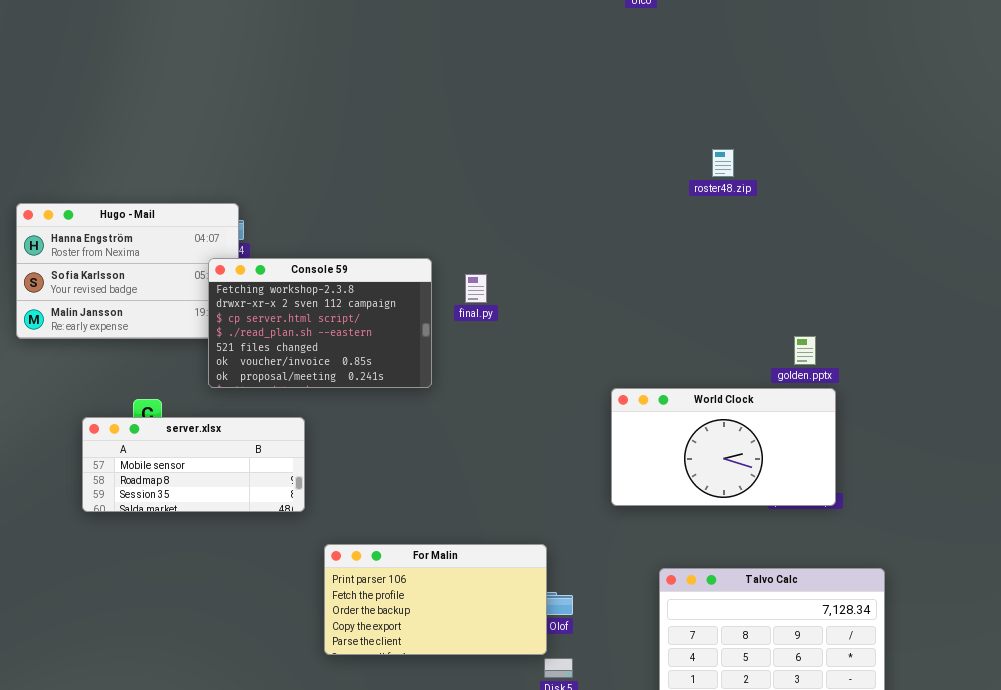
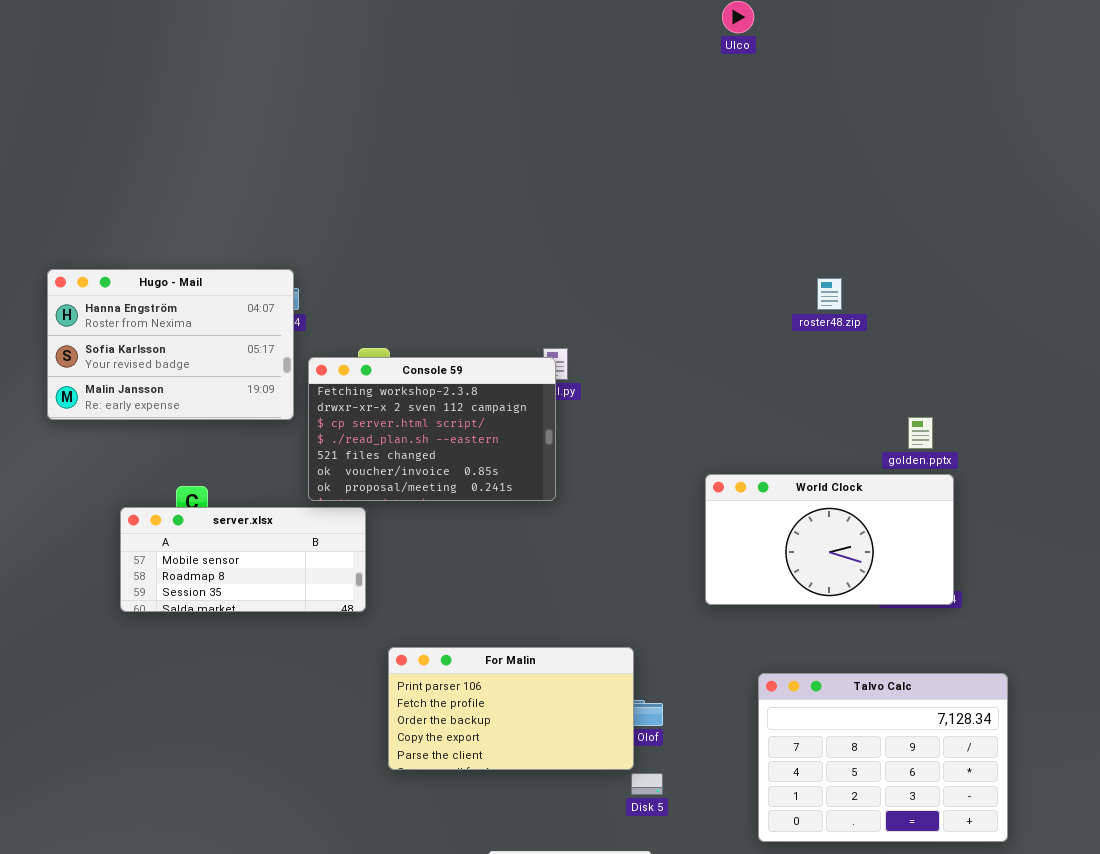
roster48.zip: [712,149,734,177] -> [817,278,842,310], moved
Console 59: [208,258,432,388] -> [308,357,556,501], moved

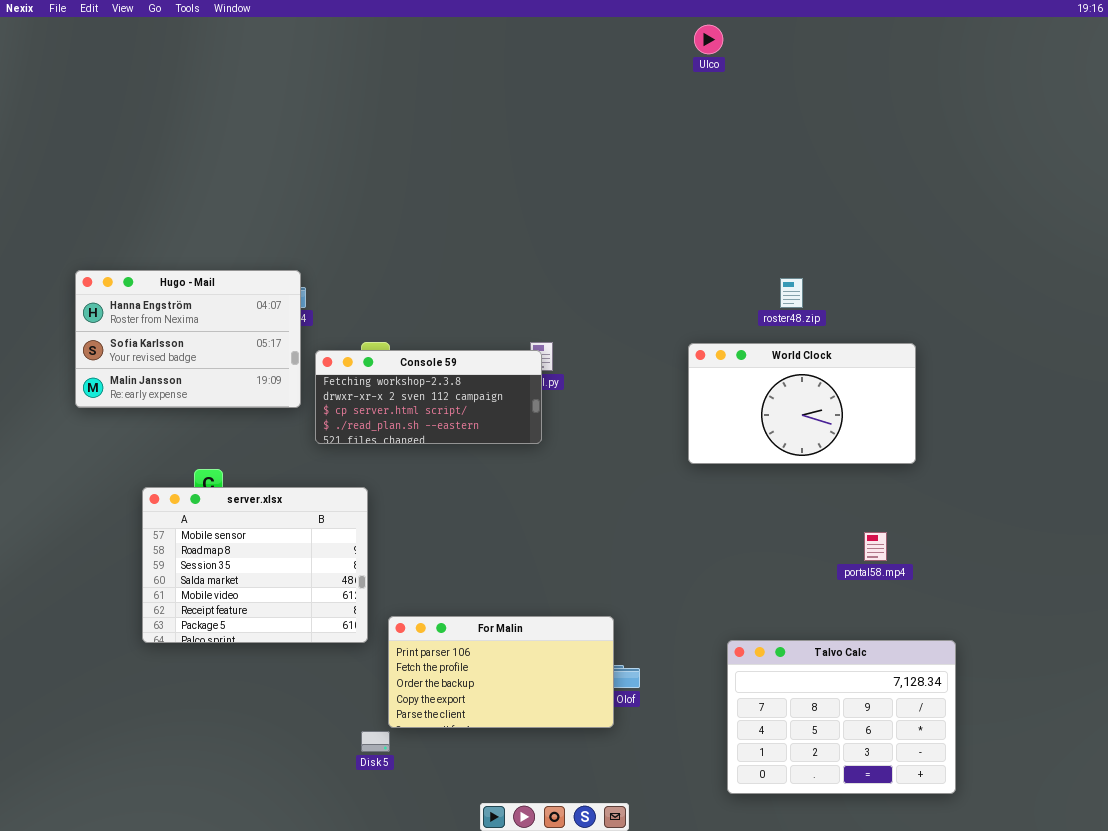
Console 59: [308,357,556,501] -> [315,350,542,444], resized
World Clock: [705,474,954,605] -> [688,343,916,464], moved
server.xlsx: [120,507,366,612] -> [142,487,368,643], resized
Disk 5: [631,773,663,795] -> [361,731,390,752], moved

